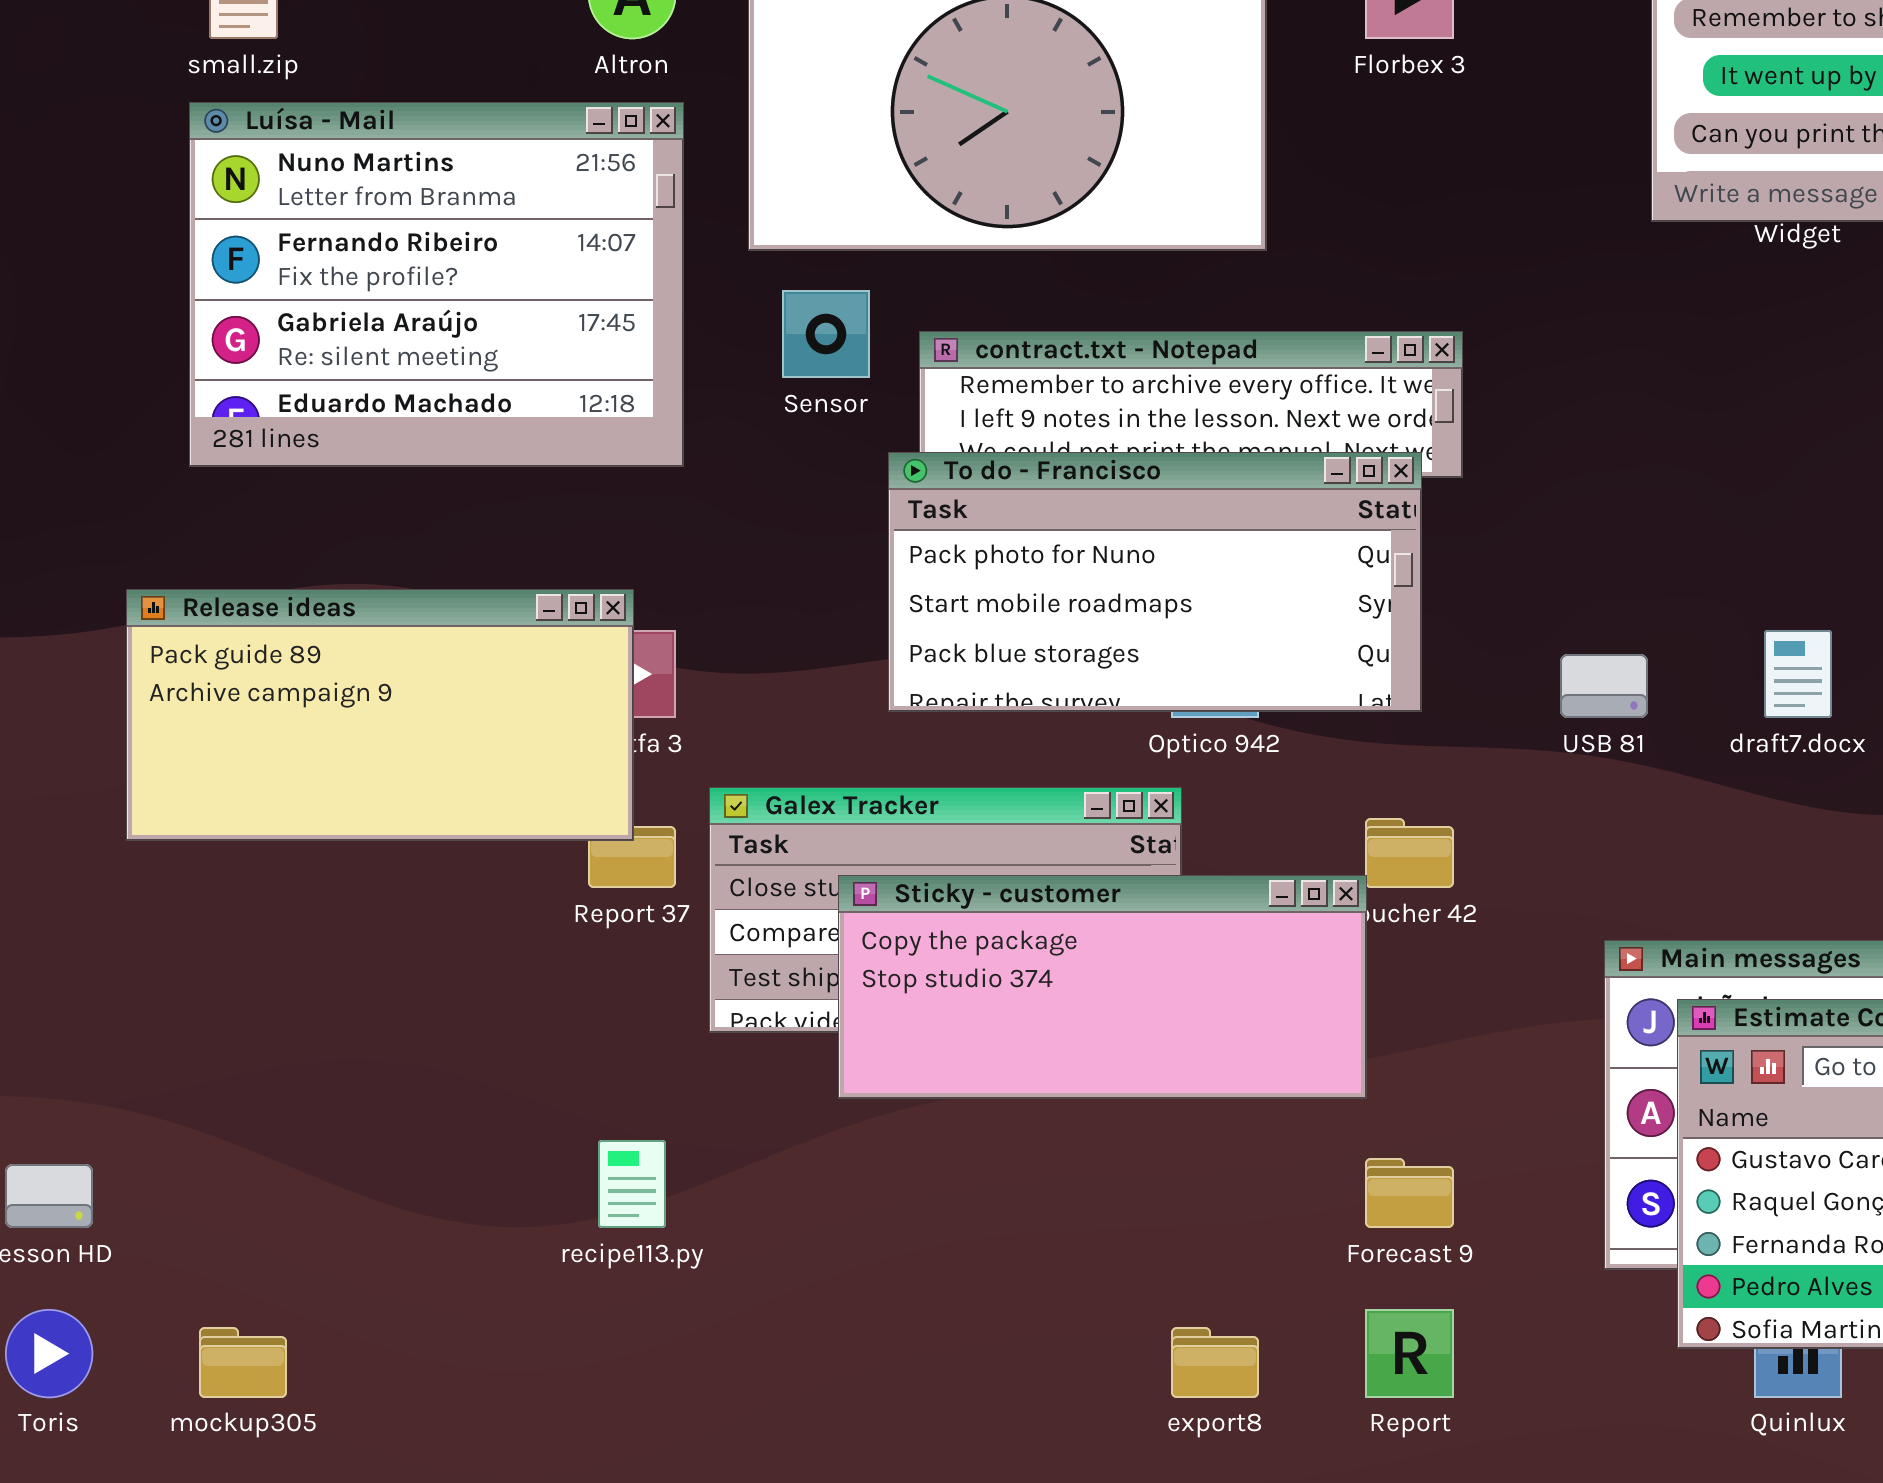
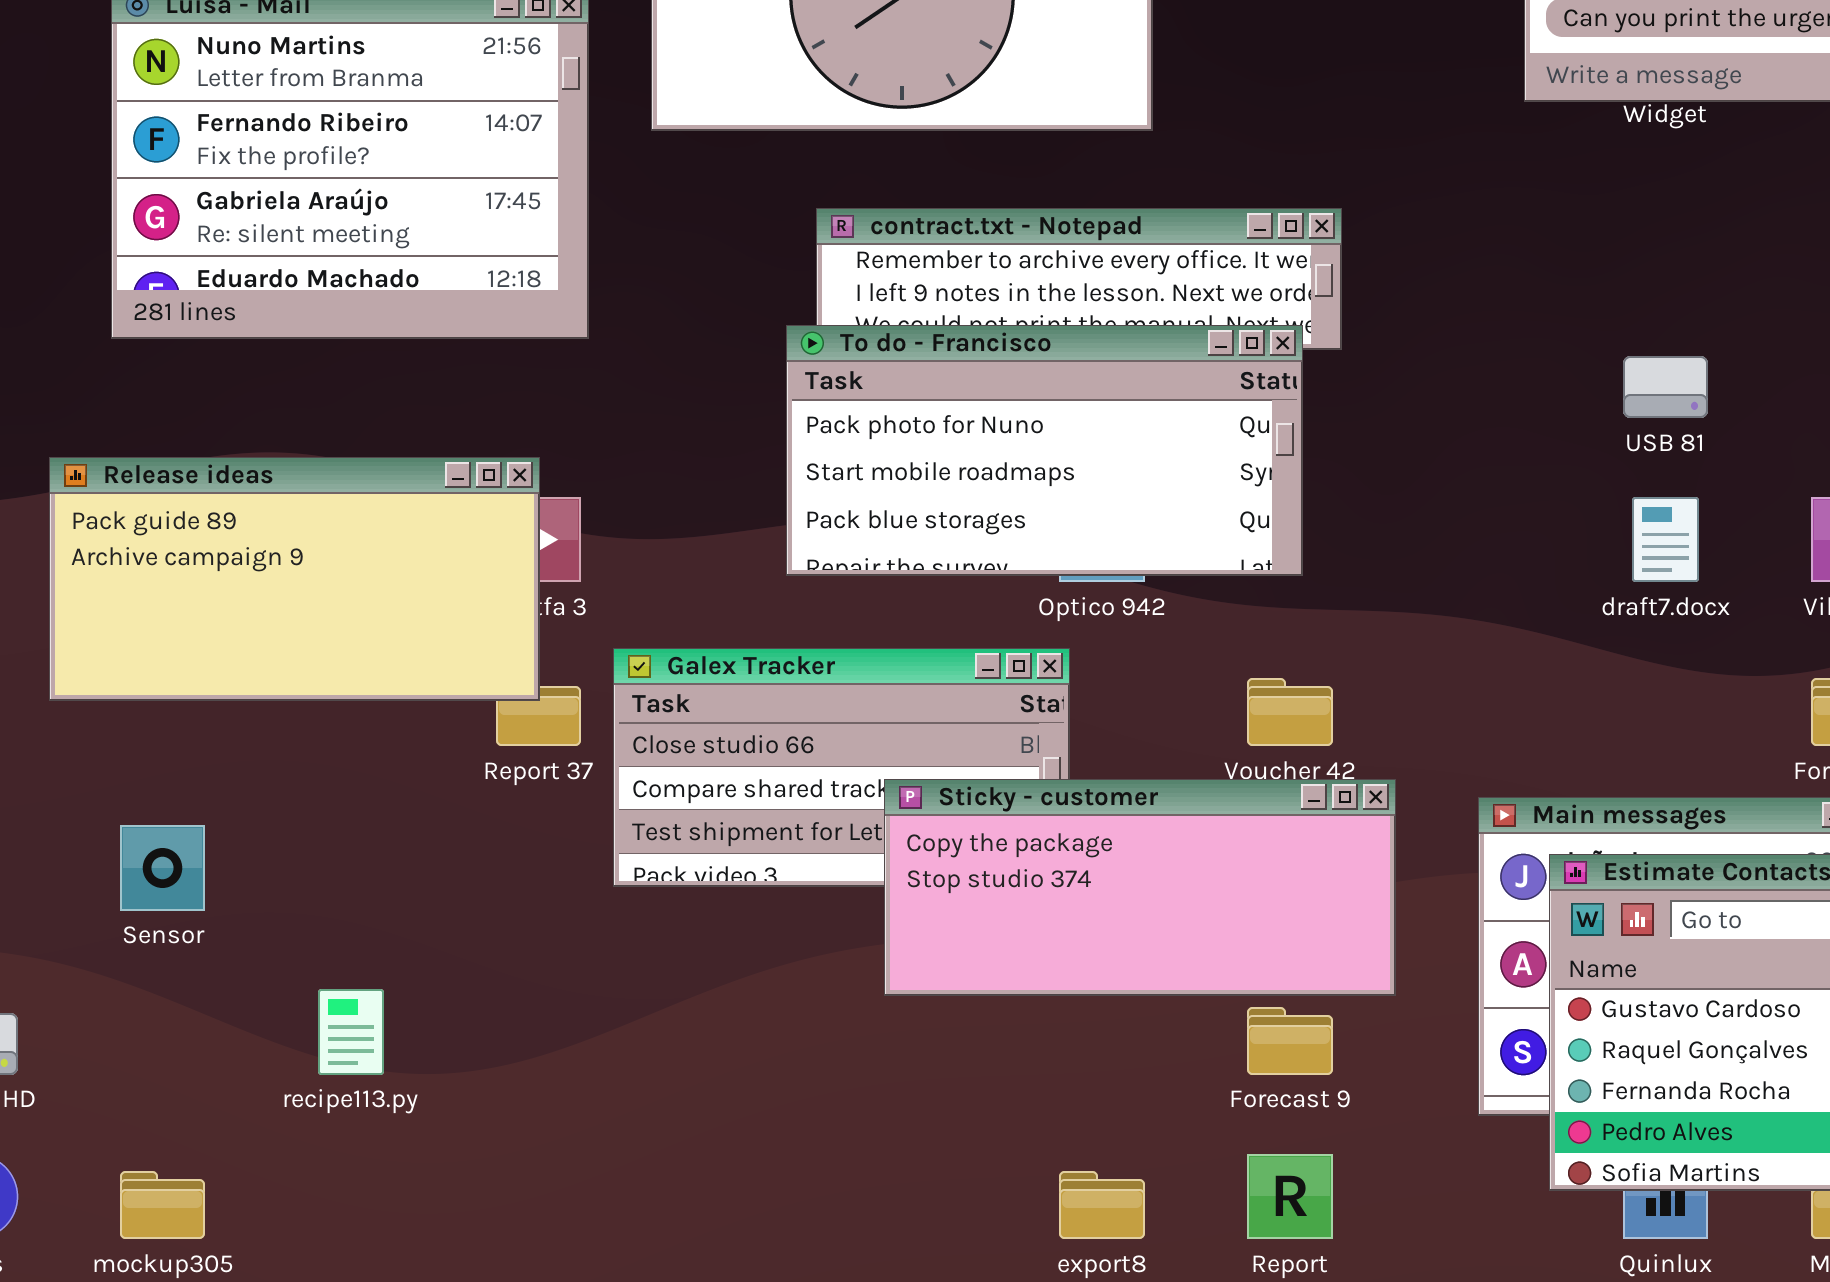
Sensor: [782,290,870,378] -> [120,825,205,911], moved
USB 81: [1560,654,1648,718] -> [1623,356,1708,418], moved
Sticky - customer: [838,875,1367,1099] -> [884,779,1396,996], moved
recipe113.py: [598,1140,666,1228] -> [318,989,384,1075], moved

